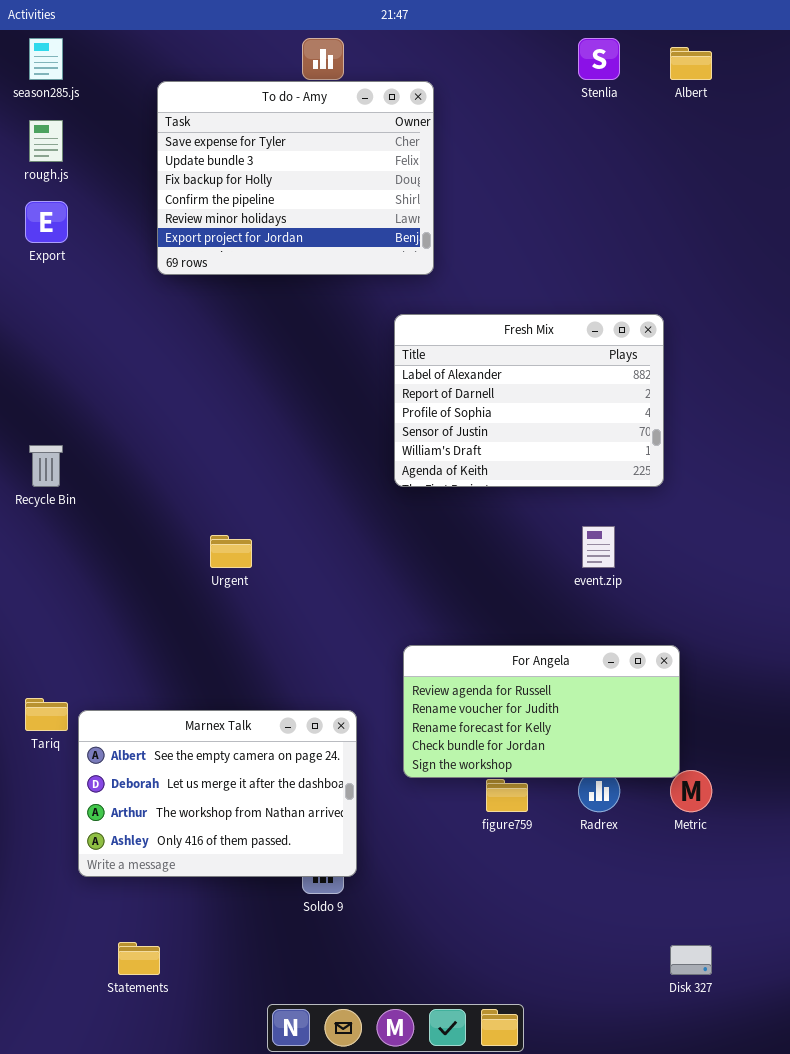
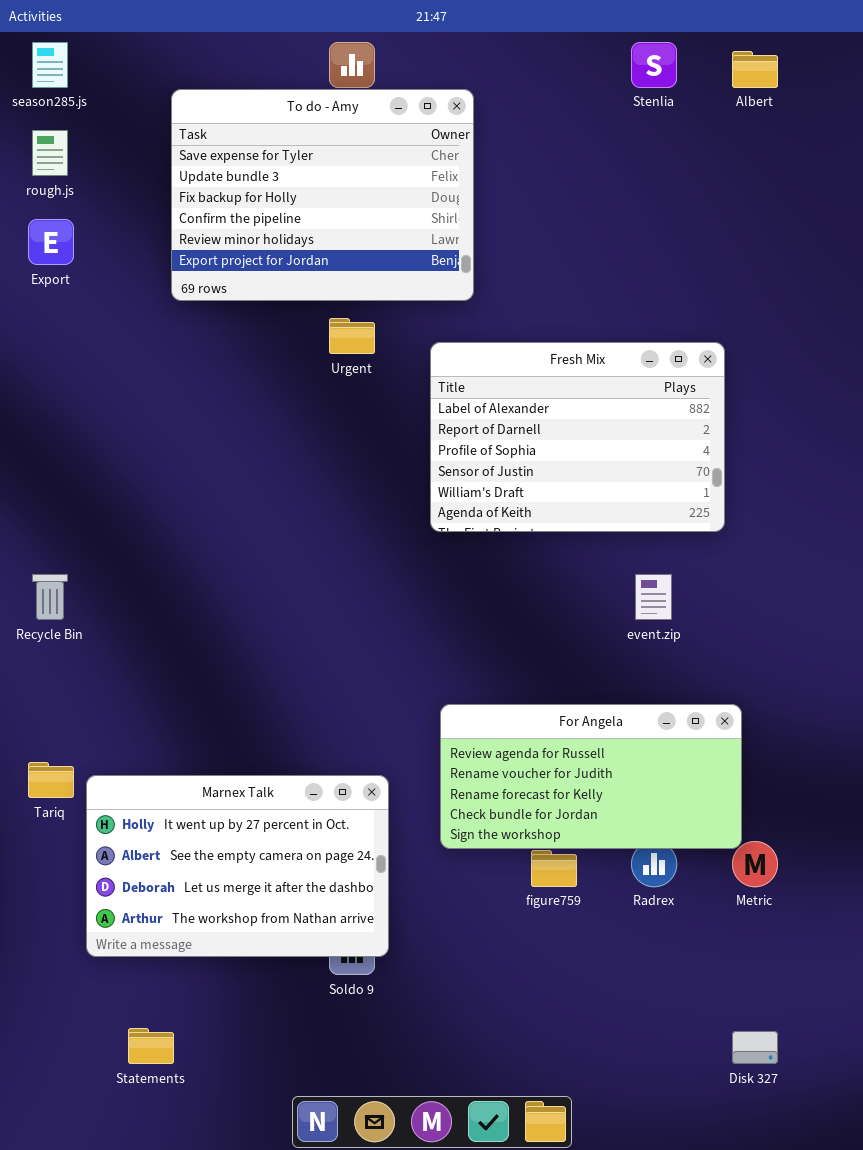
Recycle Bin: [29,445,63,487] -> [32,574,68,620], moved
Urgent: [210,535,252,568] -> [329,318,375,354], moved
Marnex Talk: [78,710,357,877] -> [86,775,389,957], scrolled up 1 row

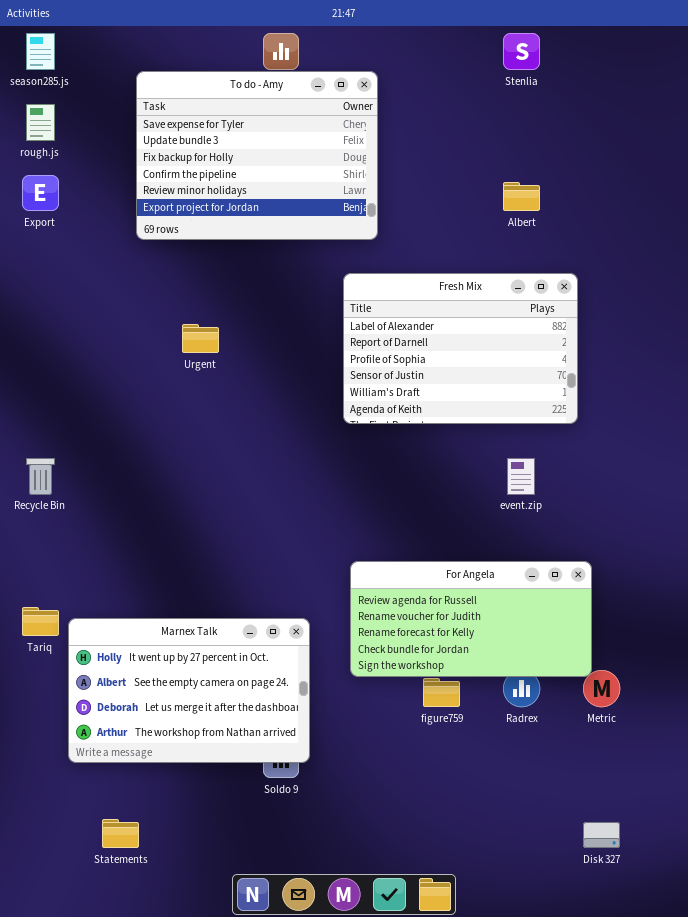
Albert: [732,51,778,88] -> [503,182,540,211], moved
Urgent: [329,318,375,354] -> [182,324,219,353], moved

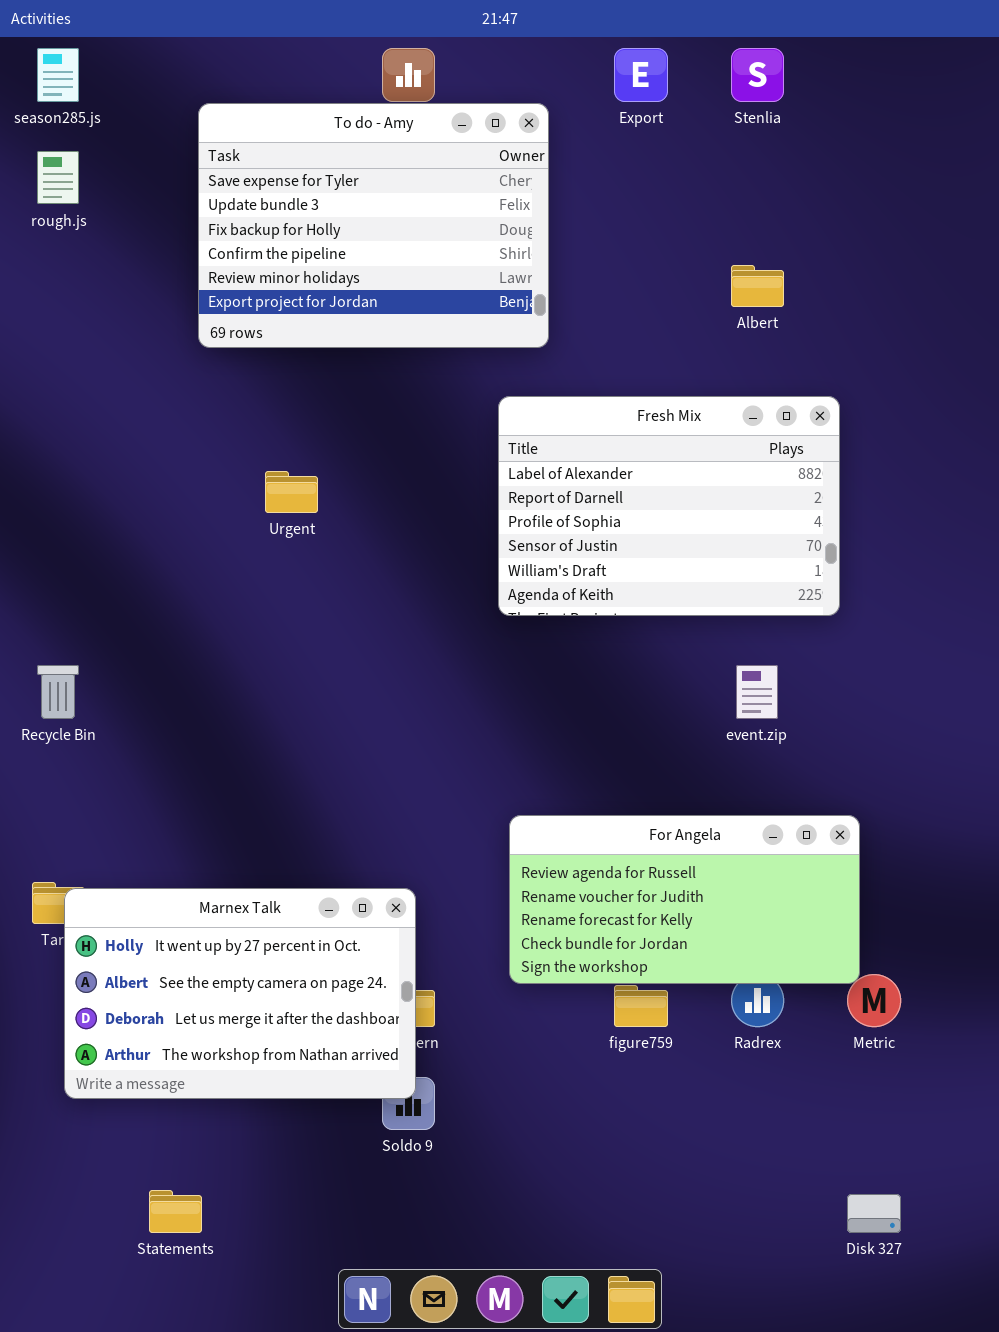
Export: [22,175,59,211] -> [614,48,668,102], moved
Marnex Talk: [68,618,310,763] -> [64,888,416,1099], moved

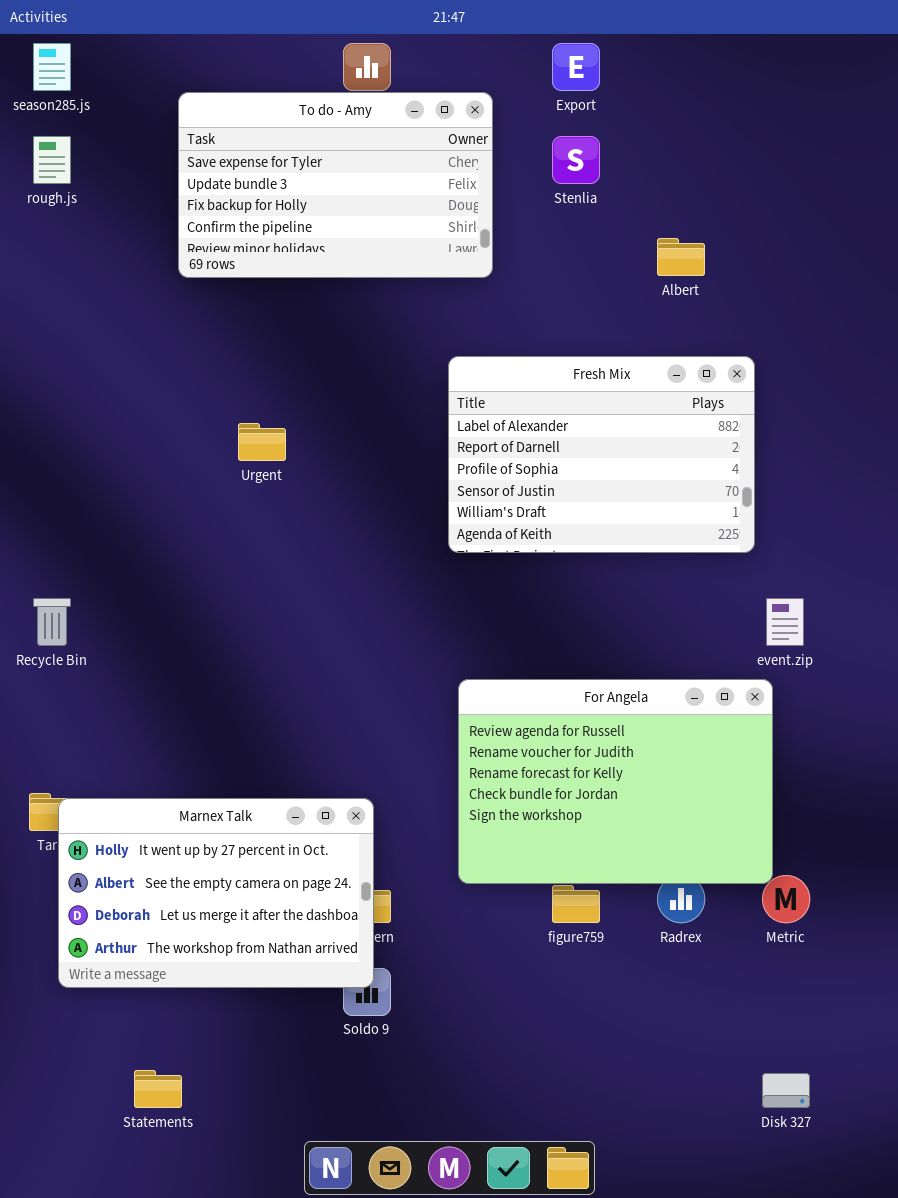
Stenlia: [731,48,784,102] -> [552,136,600,184], moved
To do - Amy: [198,103,549,348] -> [178,92,493,278], resized
event.zip: [736,665,778,719] -> [766,598,804,646], moved
For Angela: [509,815,860,984] -> [458,679,773,884], resized

